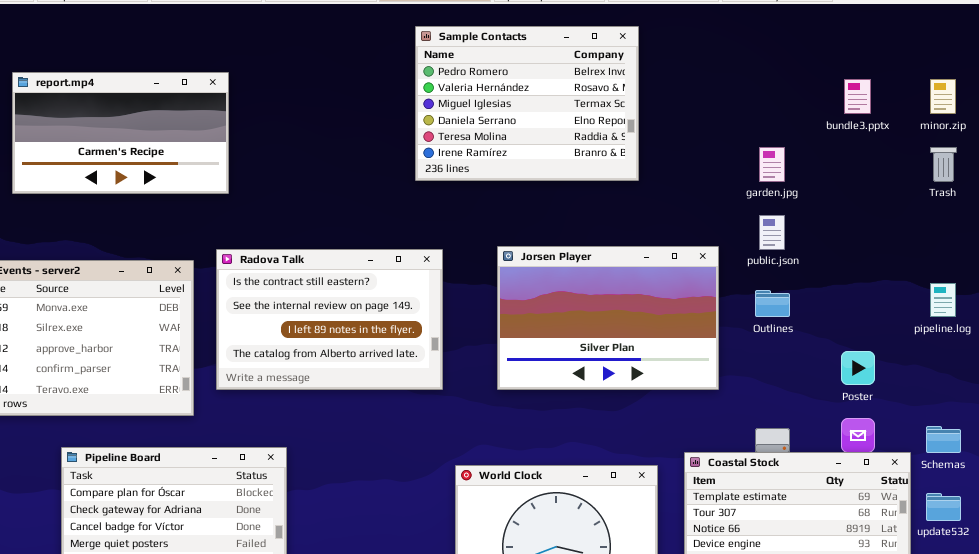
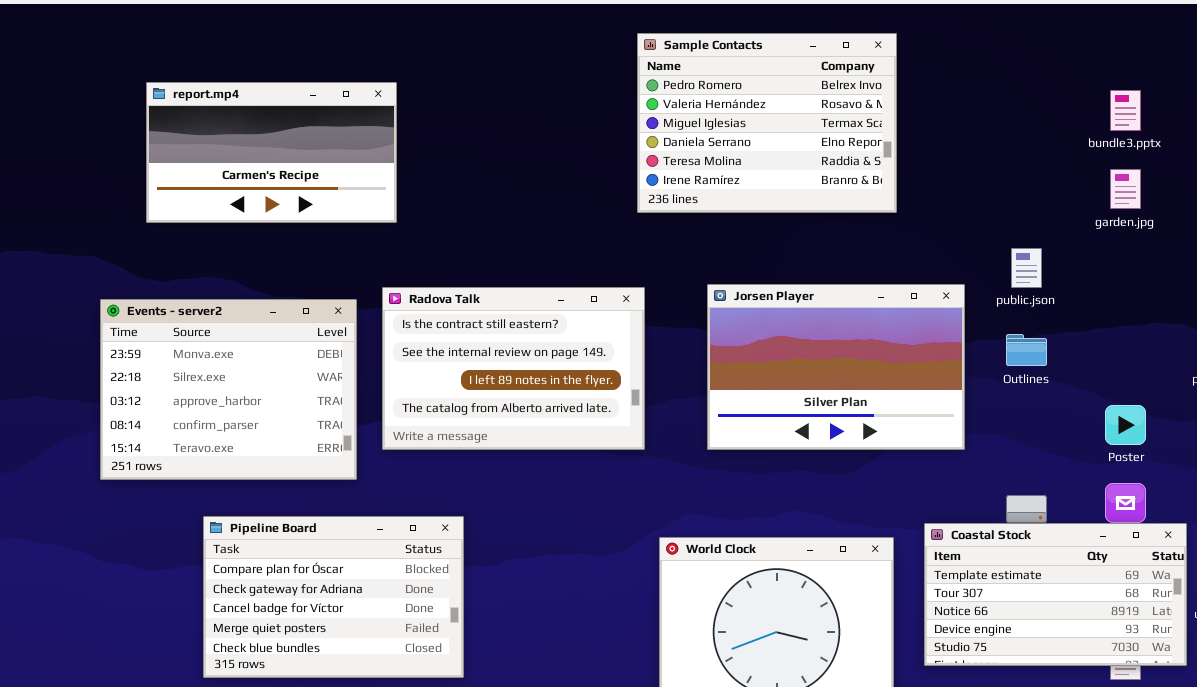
Sample Contacts: [415,26,639,181] -> [637,33,897,213], moved
garden.jpg: [759,147,785,182] -> [1110,169,1141,209], moved

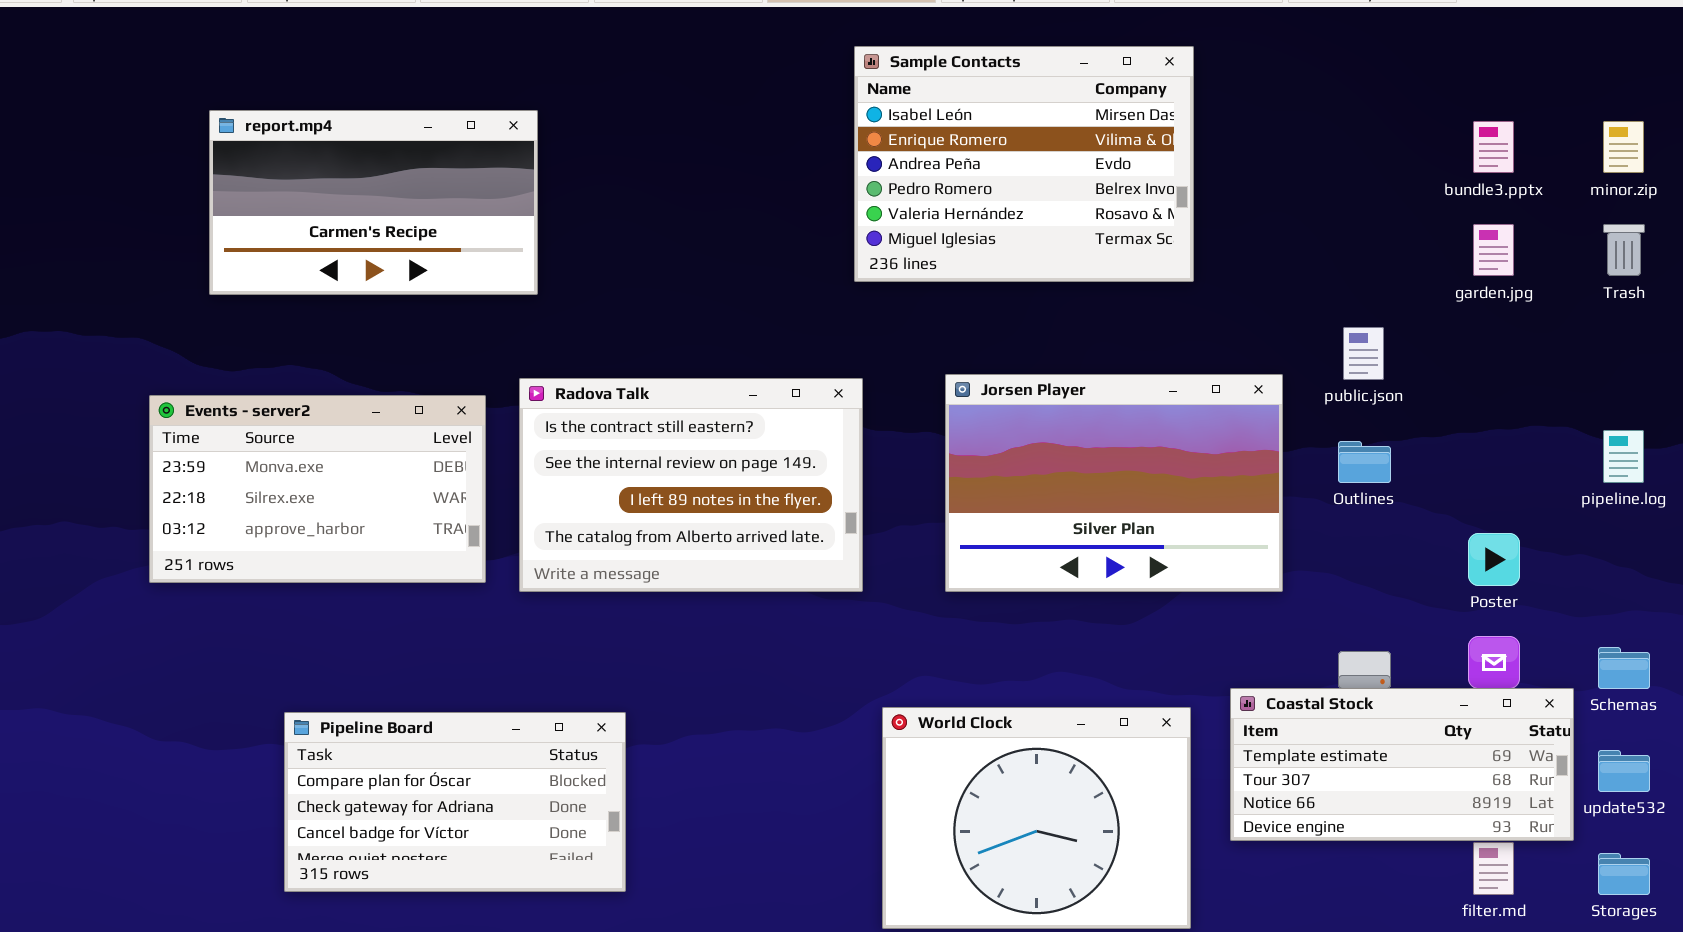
Sample Contacts: [637,33,897,213] -> [854,46,1194,282], scrolled up 3 rows
Events - server2: [100,299,357,480] -> [149,395,486,583], resized
Pipeline Board: [203,516,464,678] -> [284,712,626,892], resized
Coastal Stock: [924,523,1187,666] -> [1230,688,1574,841], resized

